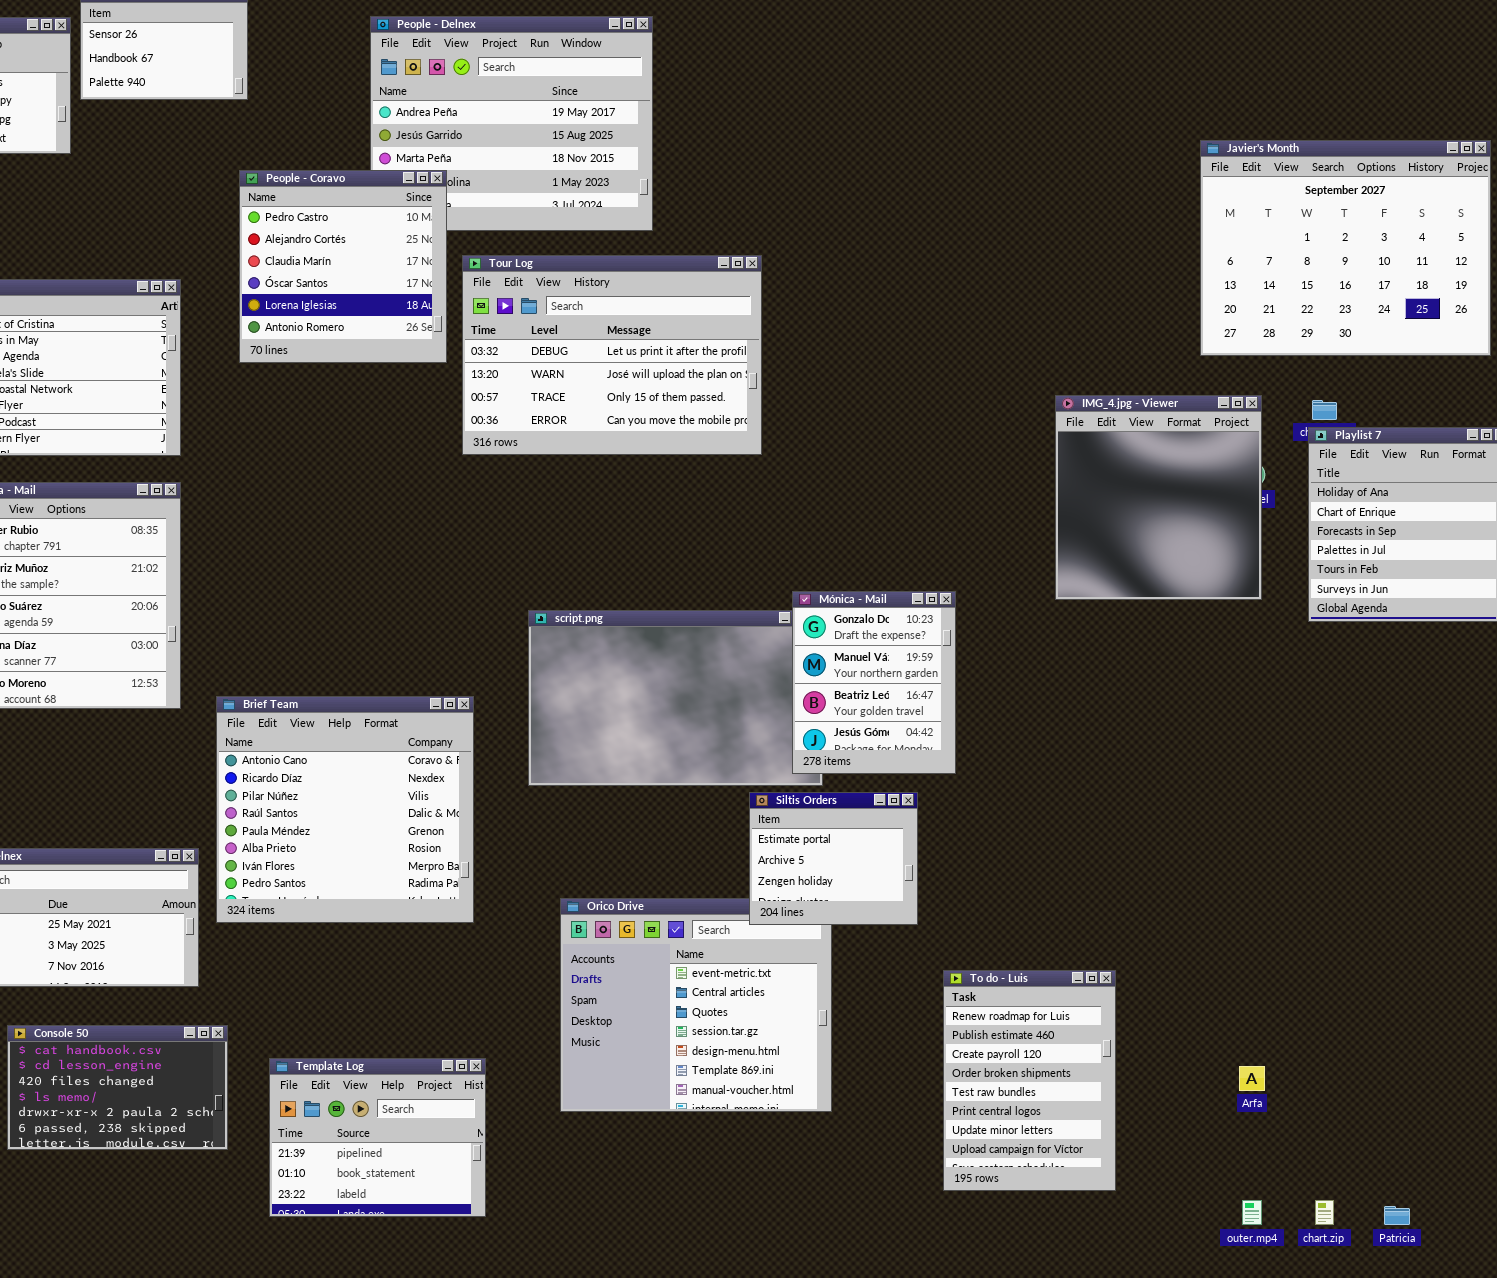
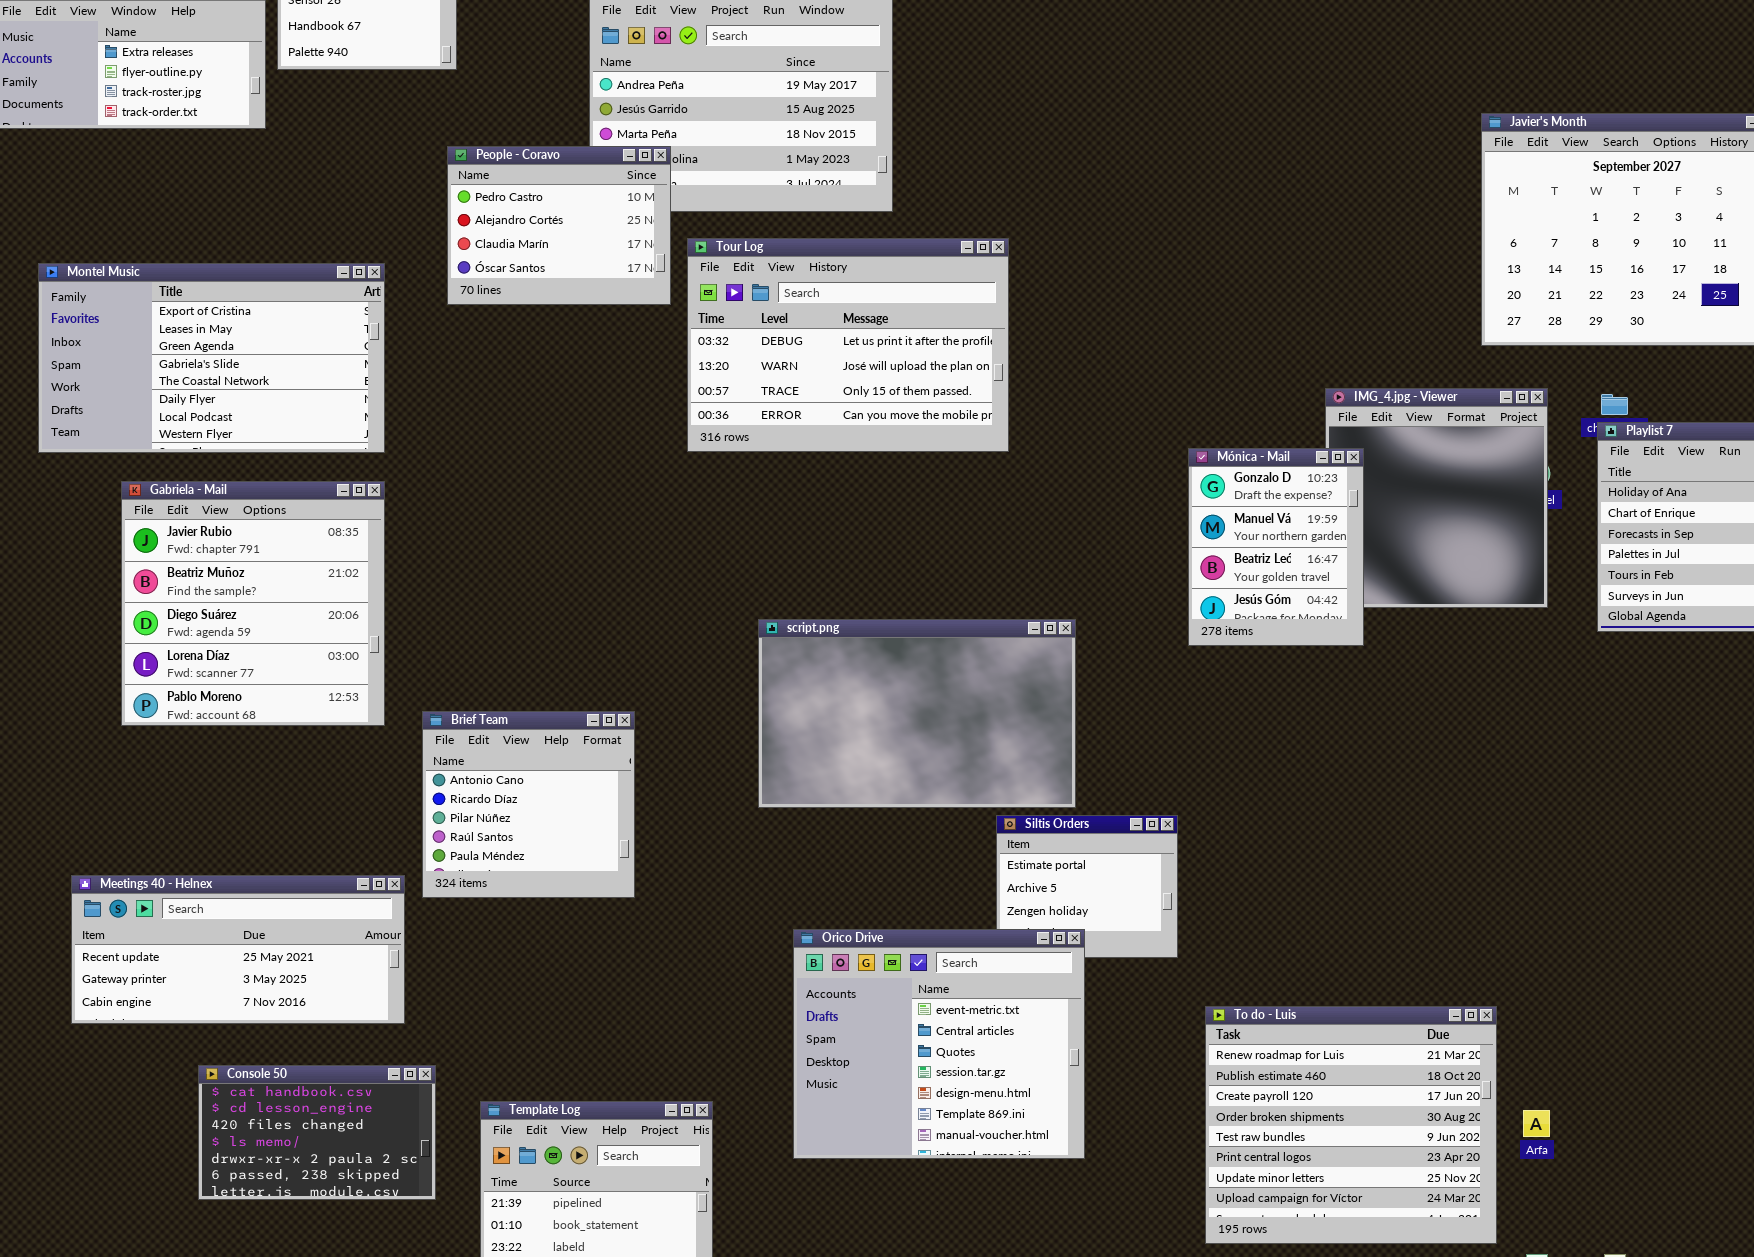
People - Coravo: [239,170,447,363] -> [447,146,671,305], resized
Mónica - Mail: [792,591,956,774] -> [1188,448,1364,646], moved
Brief Team: [216,696,474,923] -> [422,711,635,898], resized
Orico Drive: [560,898,832,1112] -> [793,929,1085,1159], raised
To do - Luis: [943,970,1116,1191] -> [1205,1006,1497,1244], resized

